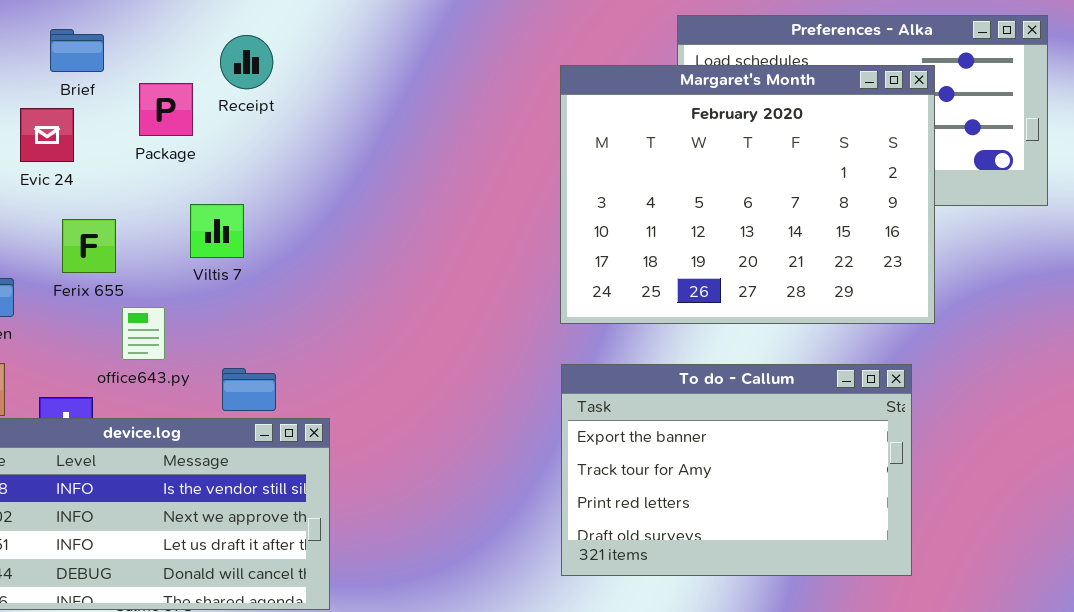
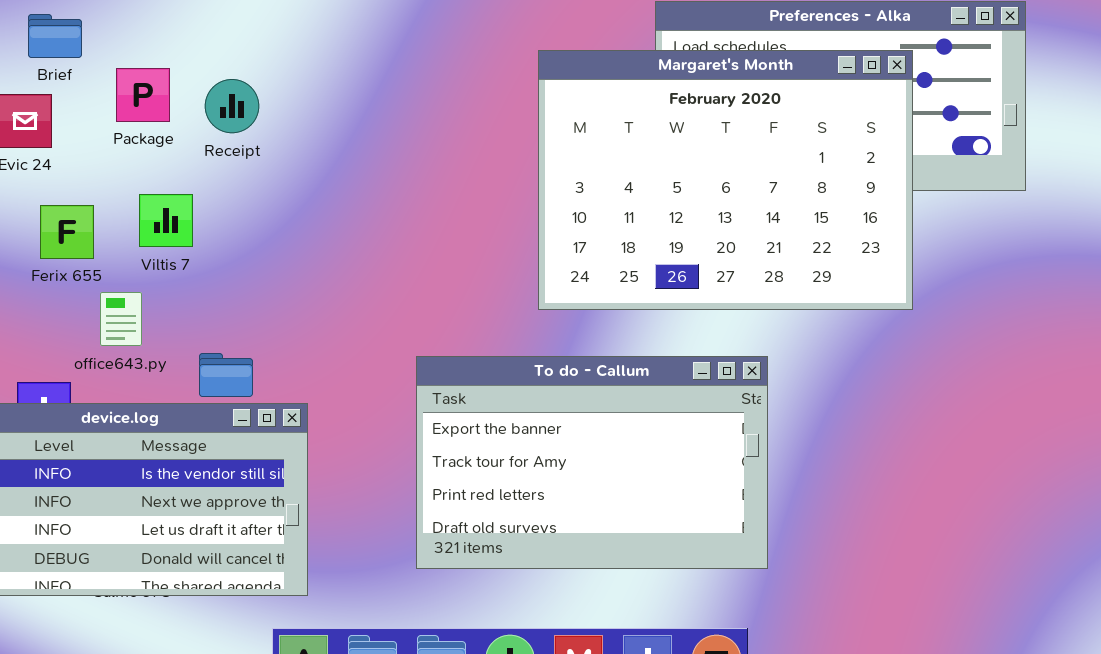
Receipt: [220,35,273,89] -> [205,79,259,133], moved
Viltis 7: [190,204,244,258] -> [139,194,193,247], moved
To do - Callum: [561,364,912,576] -> [416,356,768,569], moved

